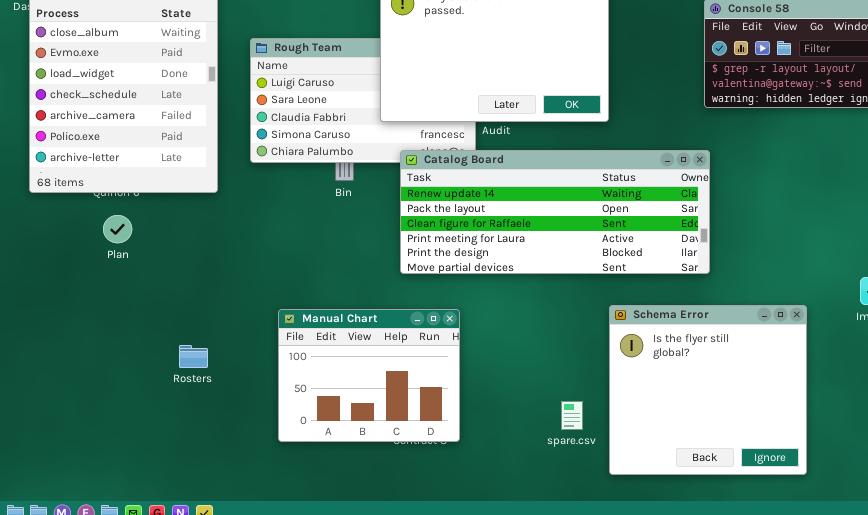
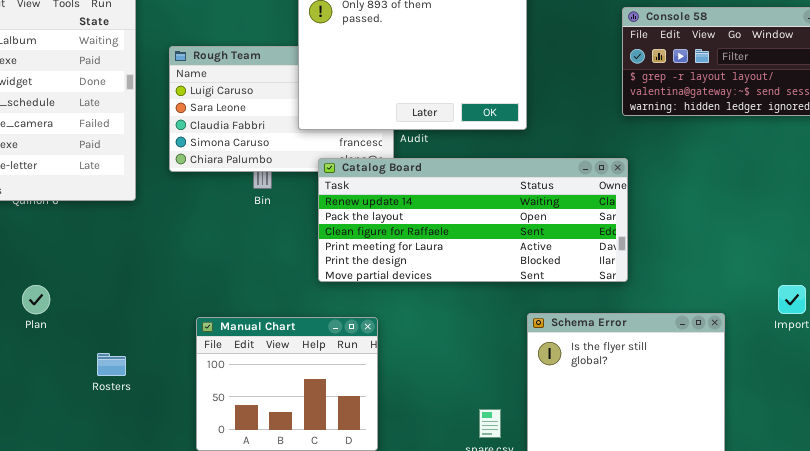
Plan: [103,215,132,243] -> [22,285,50,314], moved

